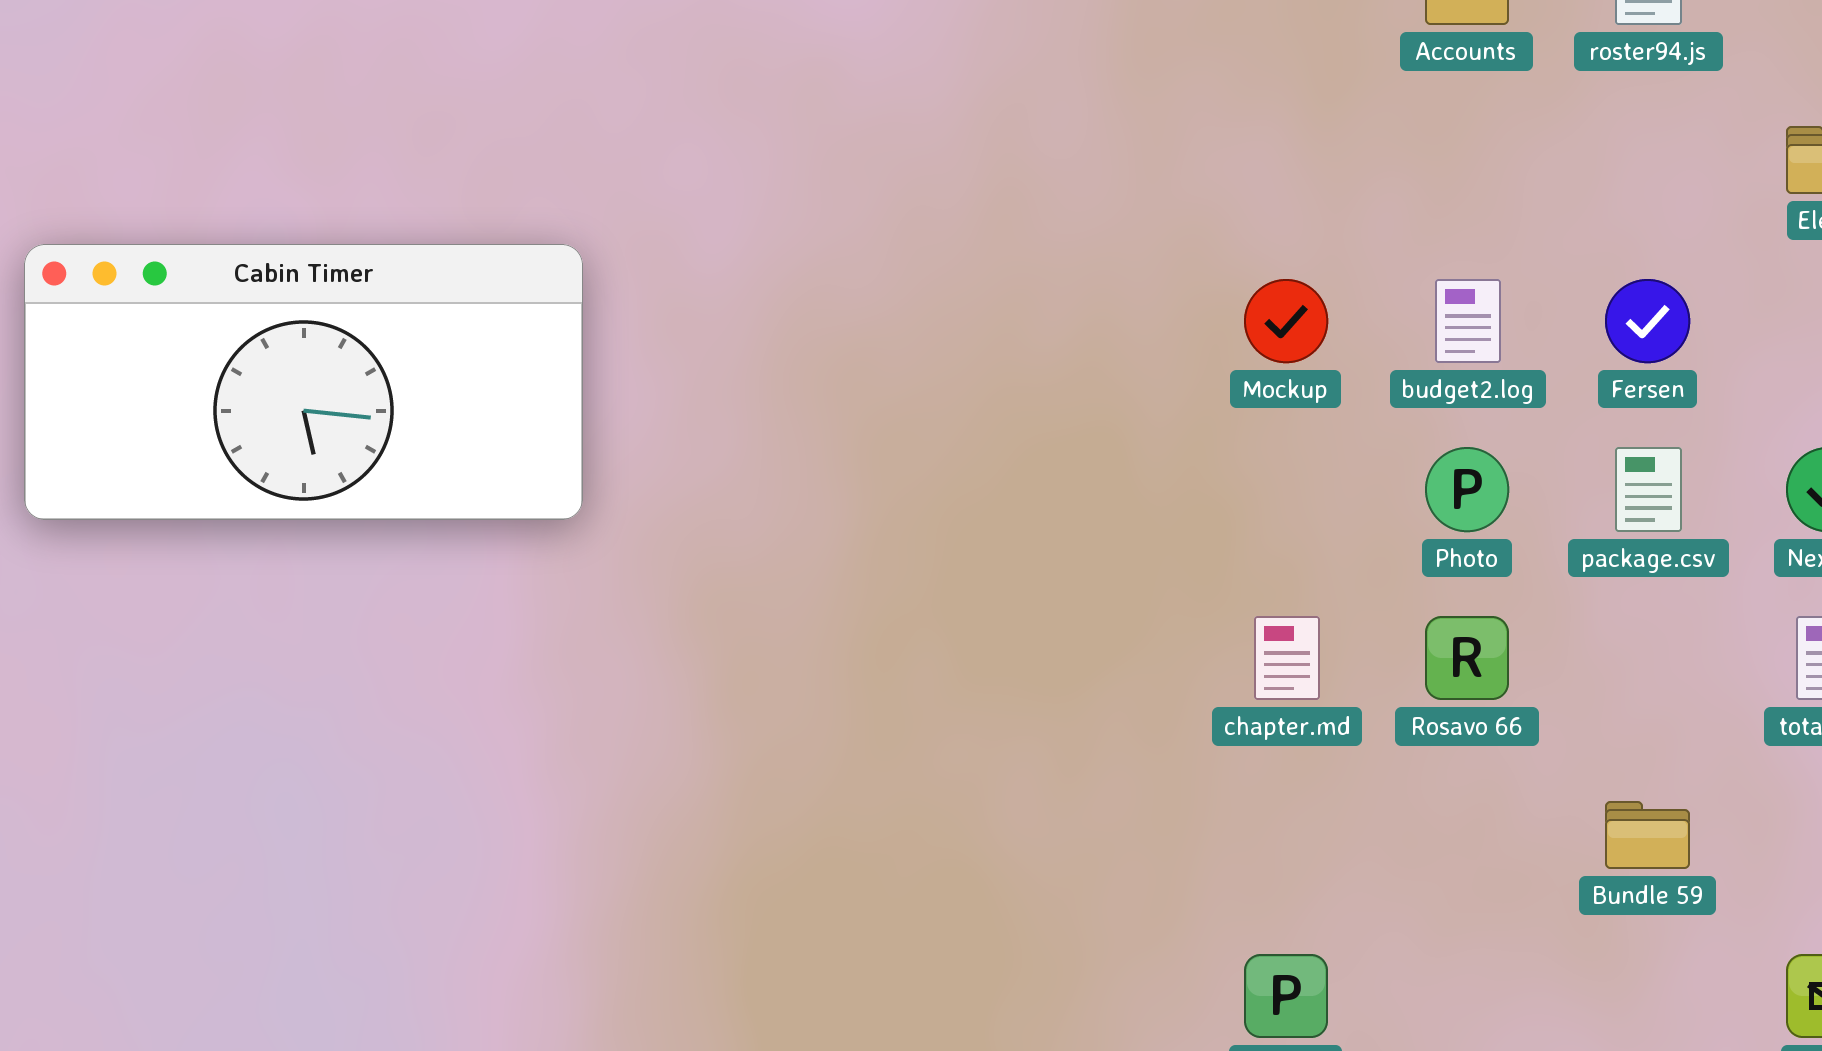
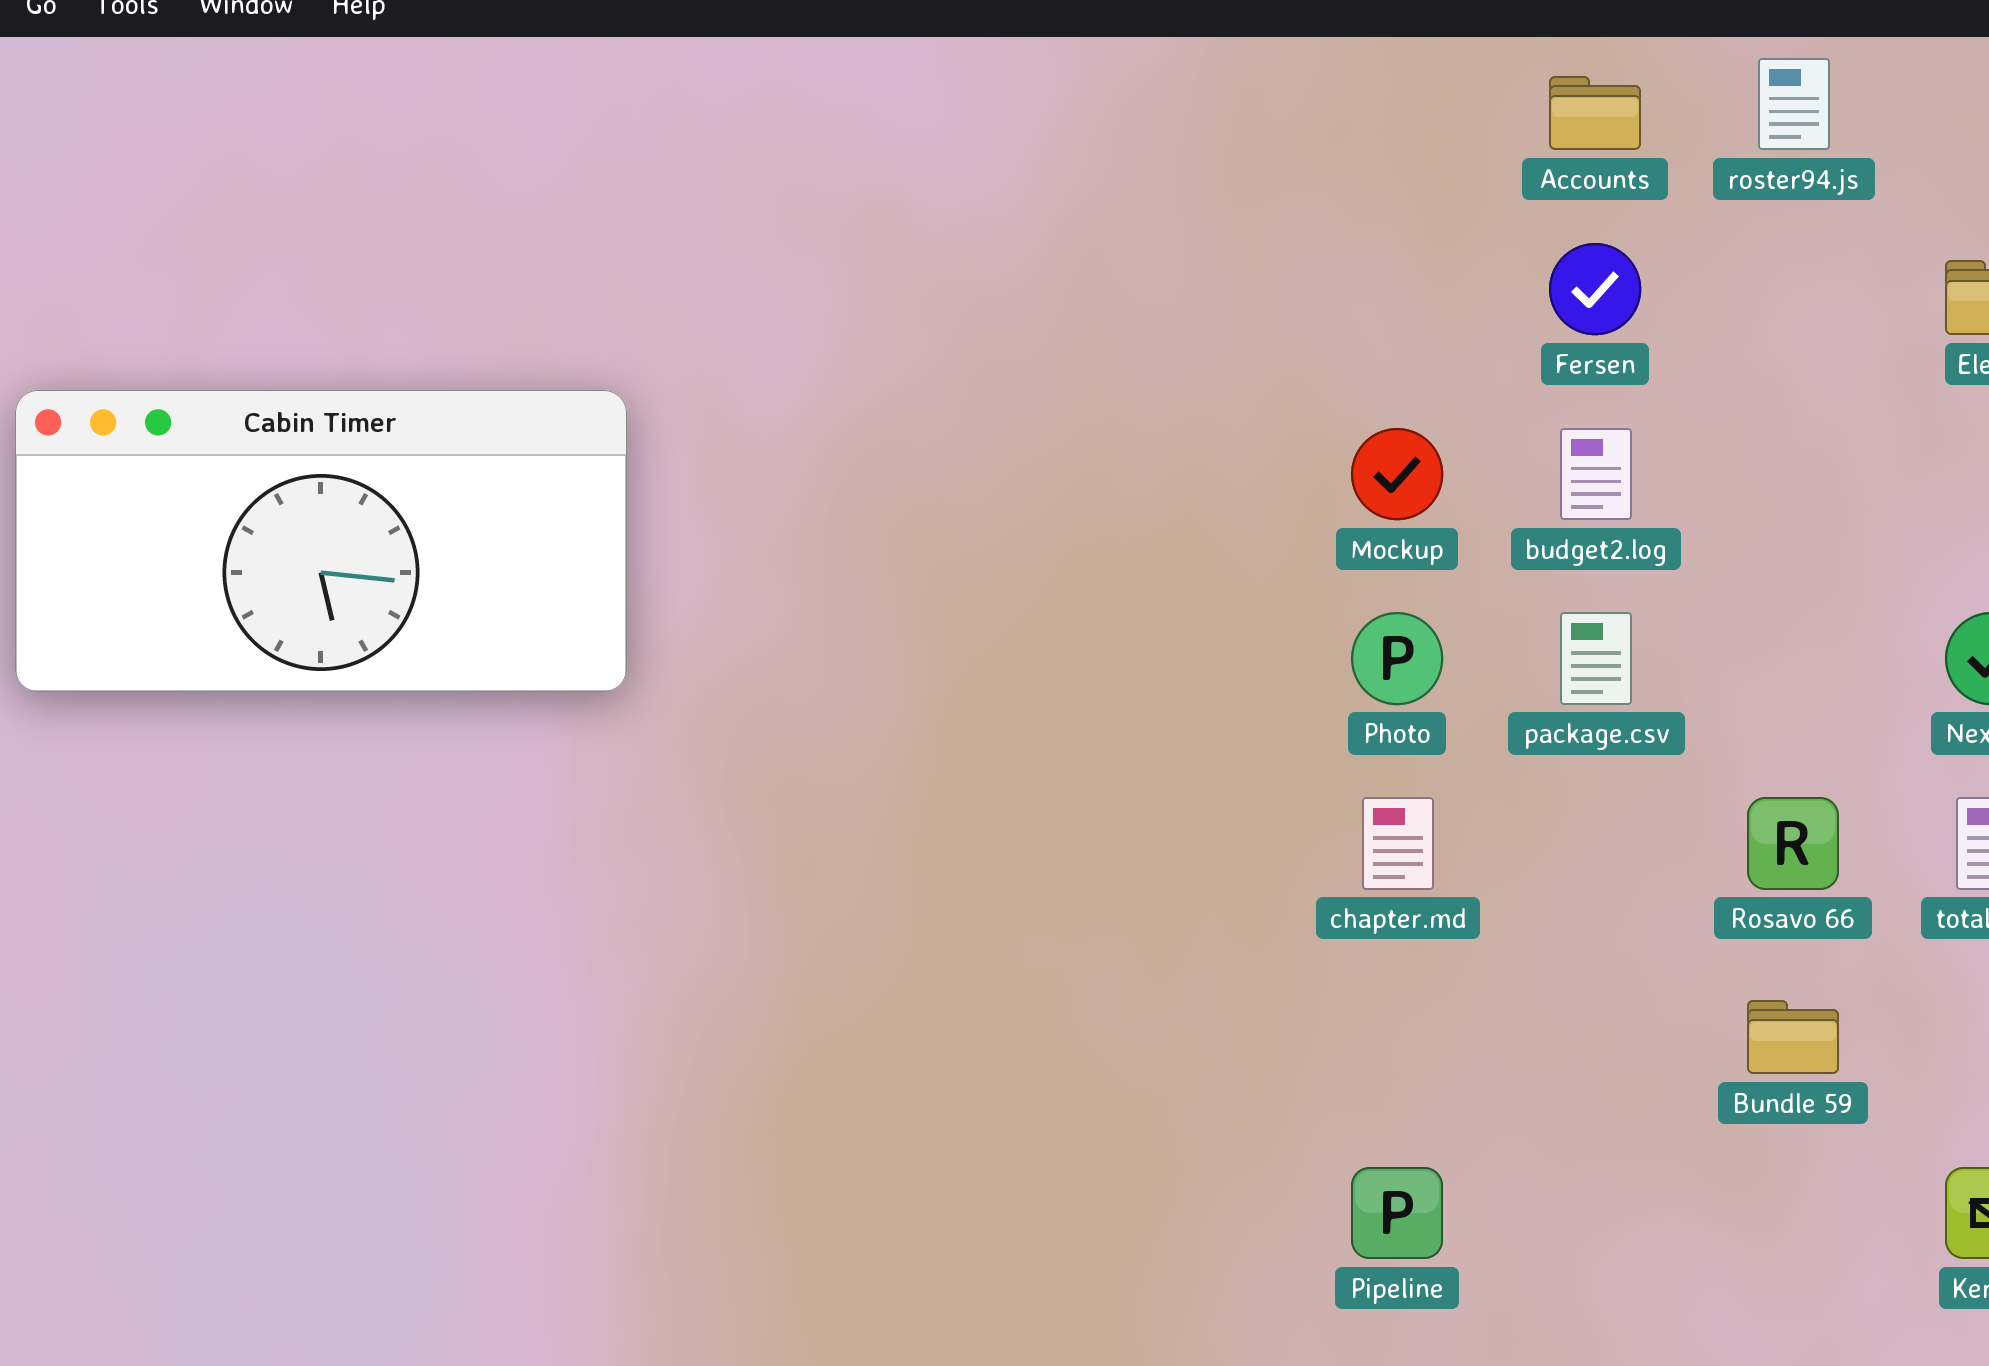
Fersen: [1605,279,1690,363] -> [1549,243,1641,335], moved
Photo: [1425,447,1509,532] -> [1351,612,1443,705], moved
package.csv: [1615,447,1682,532] -> [1560,612,1632,705], moved
Rosavo 66: [1425,616,1509,700] -> [1747,797,1839,890], moved

